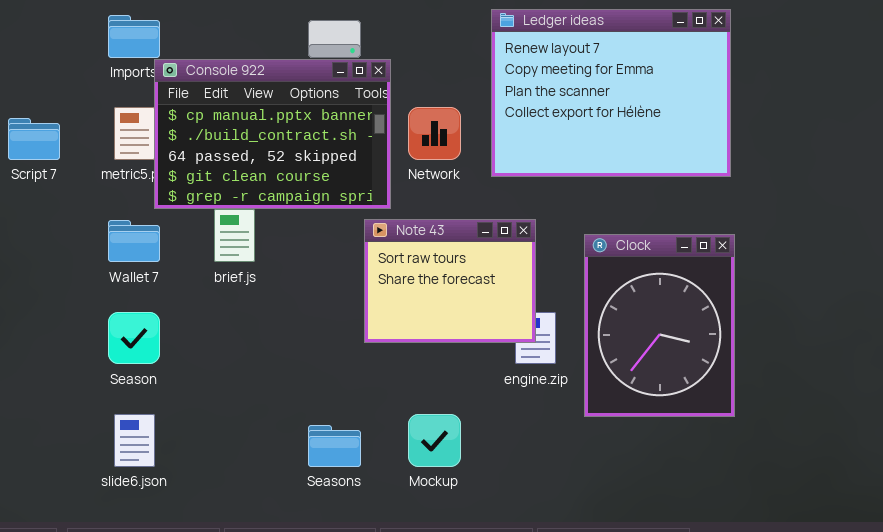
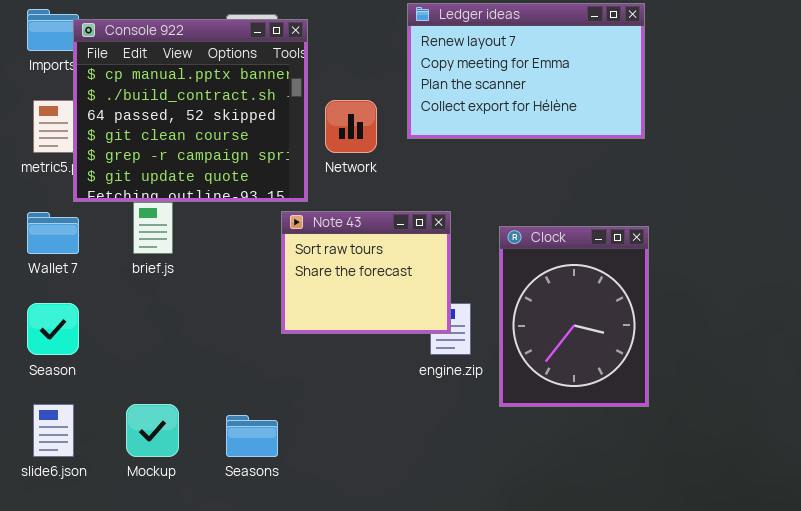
Ledger ideas: [491,9,731,177] -> [407,3,645,139], resized
Console 922: [154,59,391,209] -> [73,19,308,202], resized
Mockup: [408,414,461,467] -> [126,404,179,457], moved

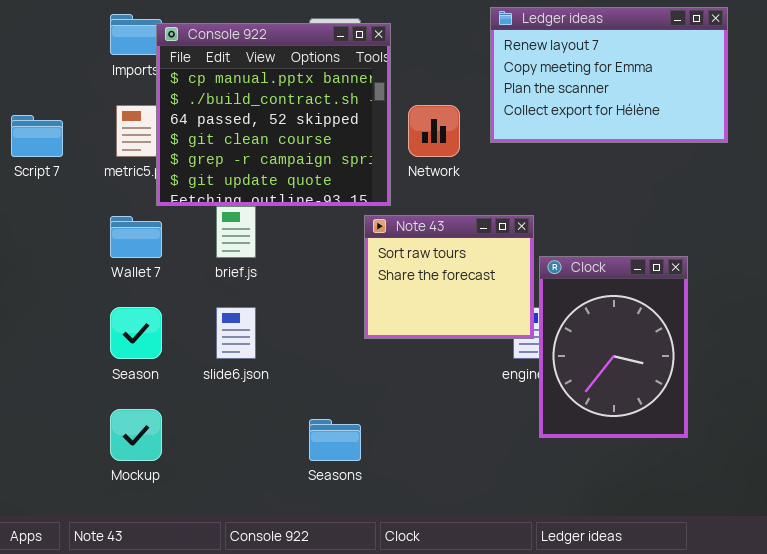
Clock: [499,226,649,407] -> [539,256,688,438], moved
slide6.json: [33,404,74,457] -> [216,307,256,359], moved
Mockup: [126,404,179,457] -> [110,409,162,461], moved

